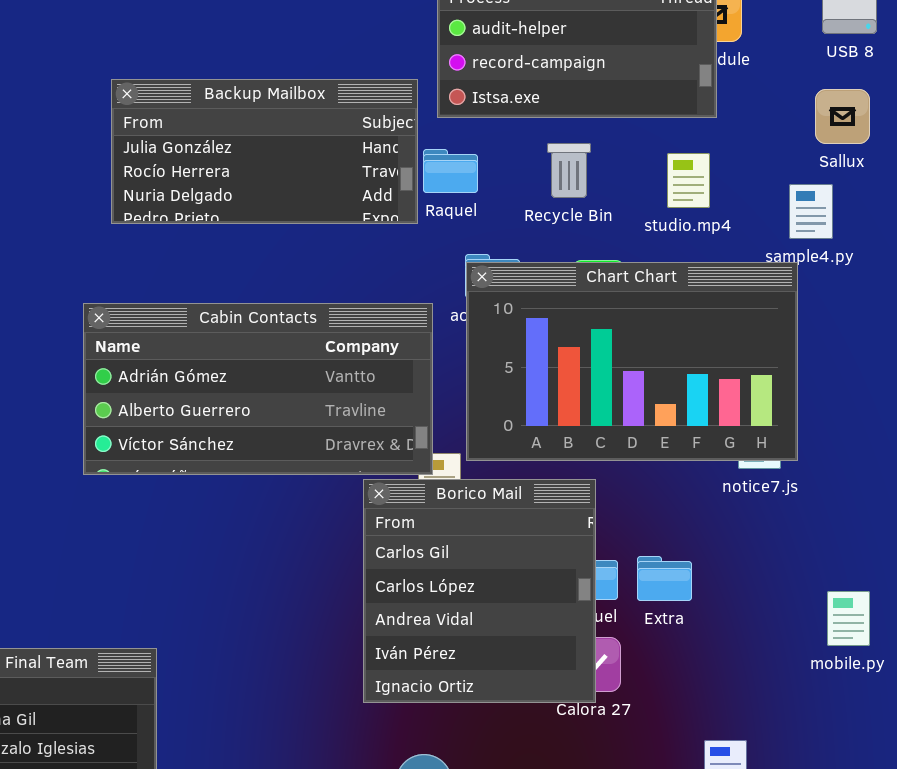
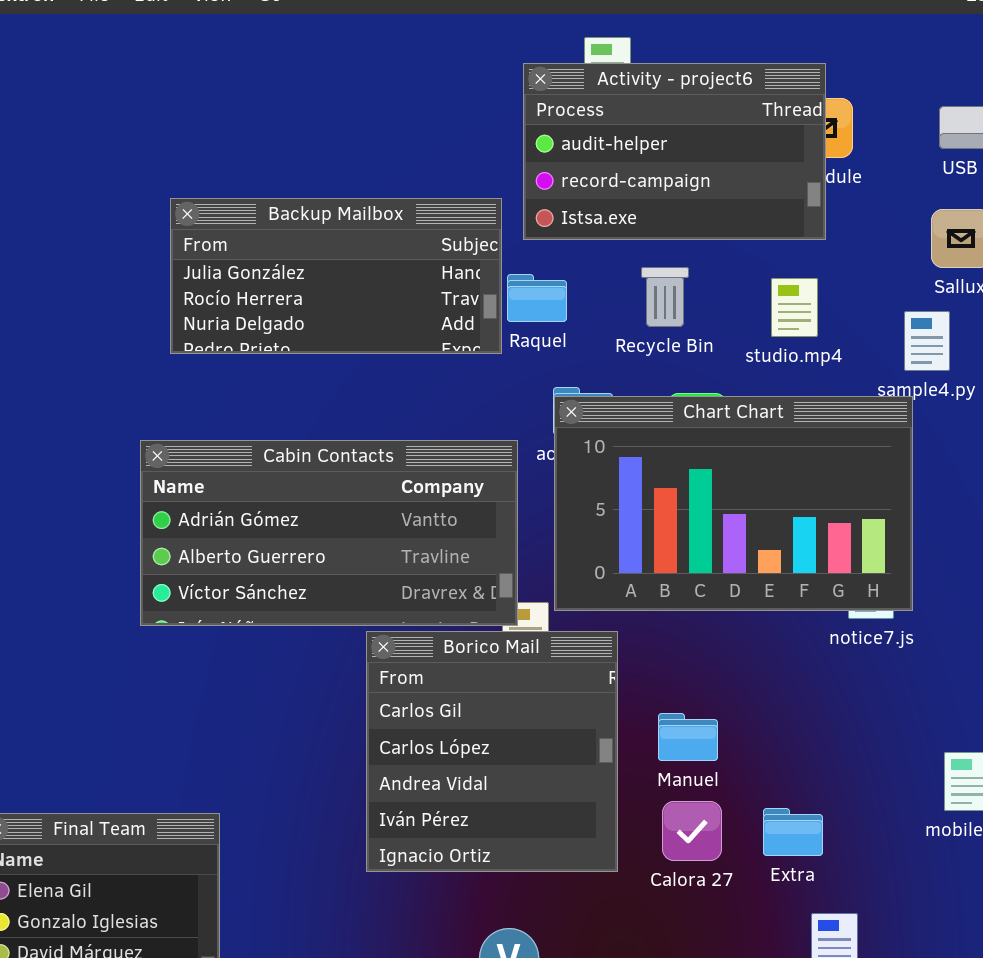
Borico Mail: [363,479,596,703] -> [366,631,618,872], moved
Extra: [637,556,692,601] -> [763,808,823,856], moved

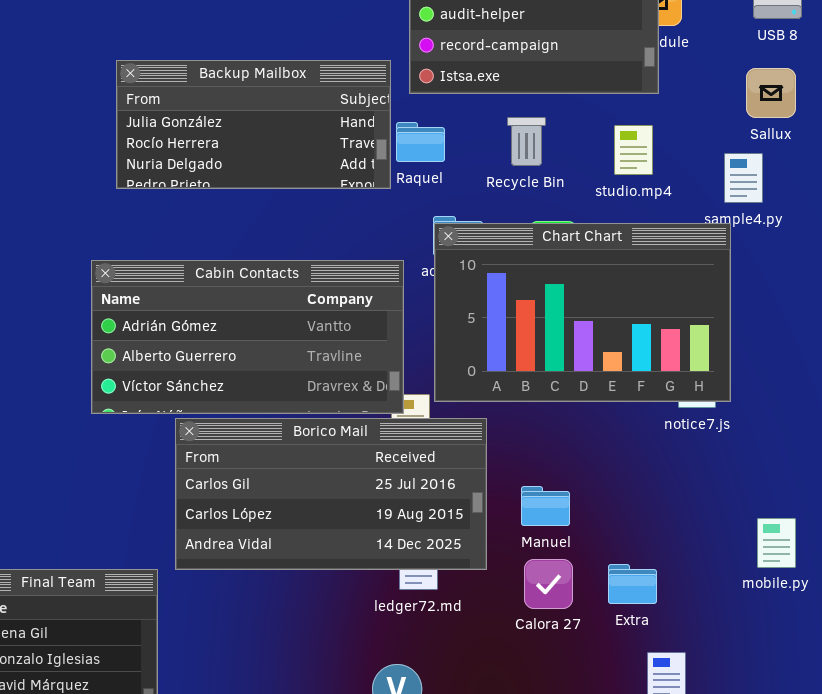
Borico Mail: [366,631,618,872] -> [175,418,487,570], resized

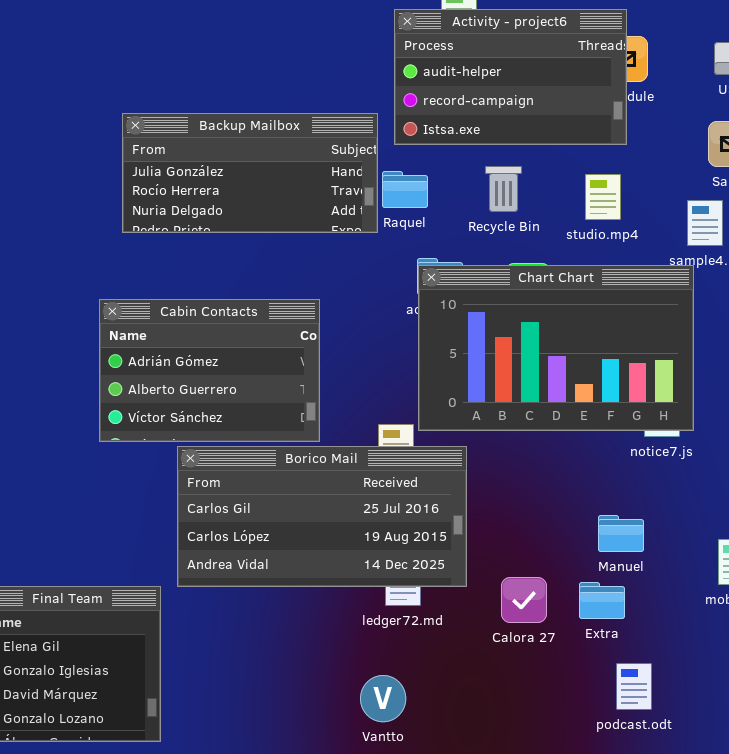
Cabin Contacts: [91,260,404,414] -> [99,299,320,442], resized
Manuel: [521,486,570,526] -> [598,515,644,552], moved

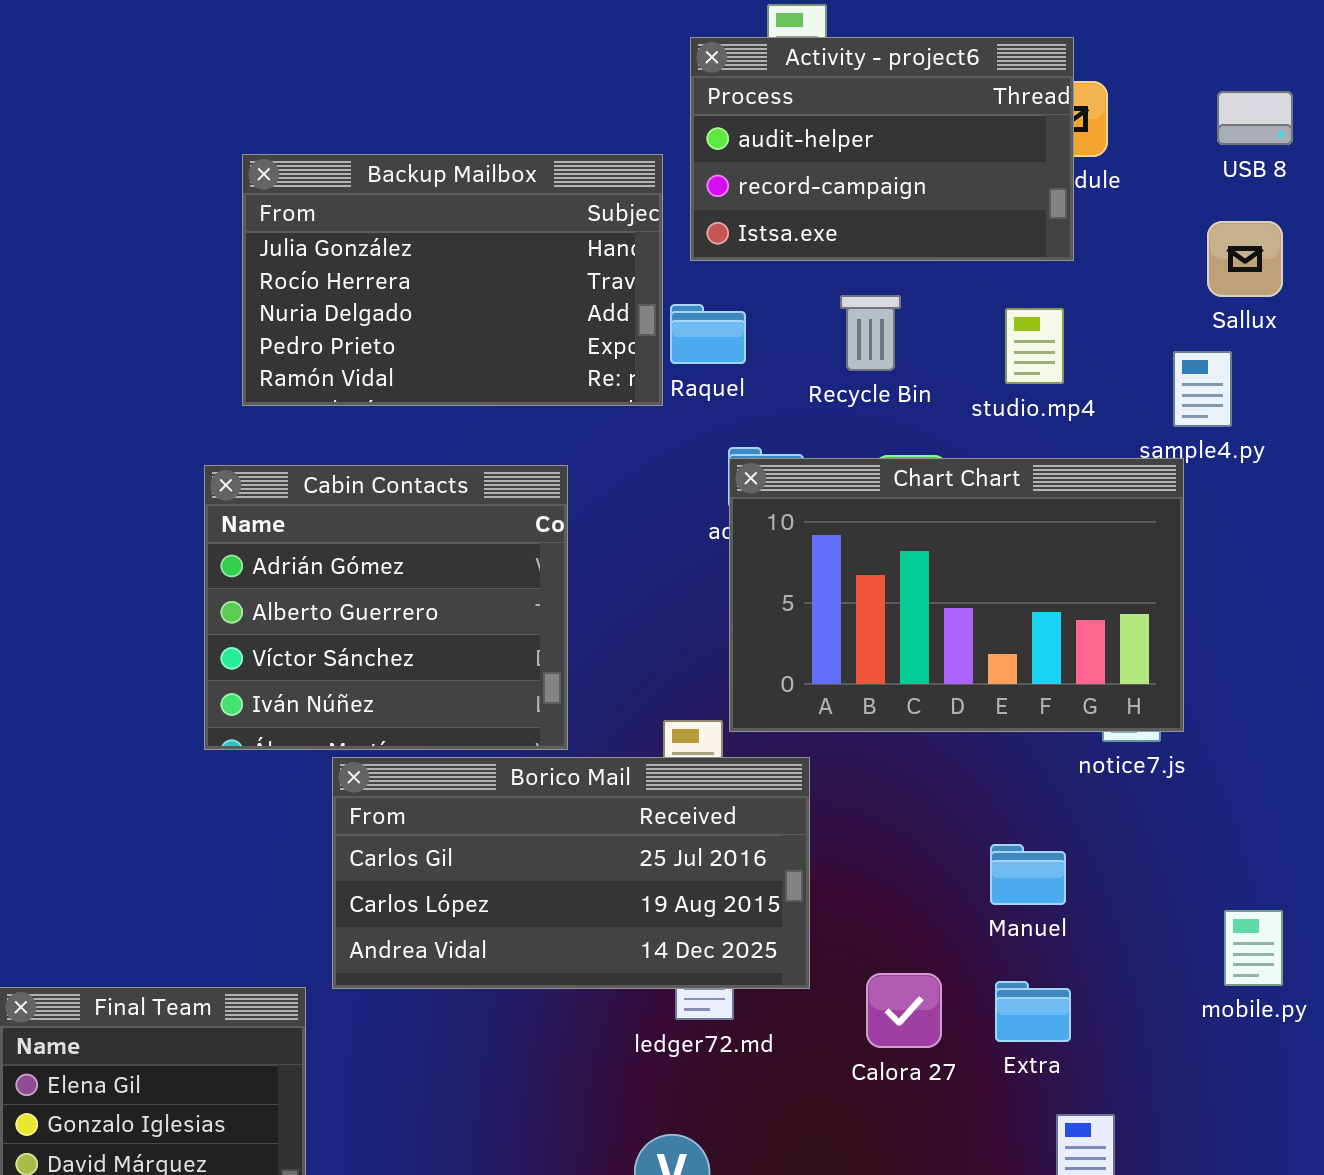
Backup Mailbox: [122,113,378,233] -> [242,154,663,406], resized
Cabin Contacts: [99,299,320,442] -> [204,465,568,750], resized
Manuel: [598,515,644,552] -> [990,844,1066,905], moved

